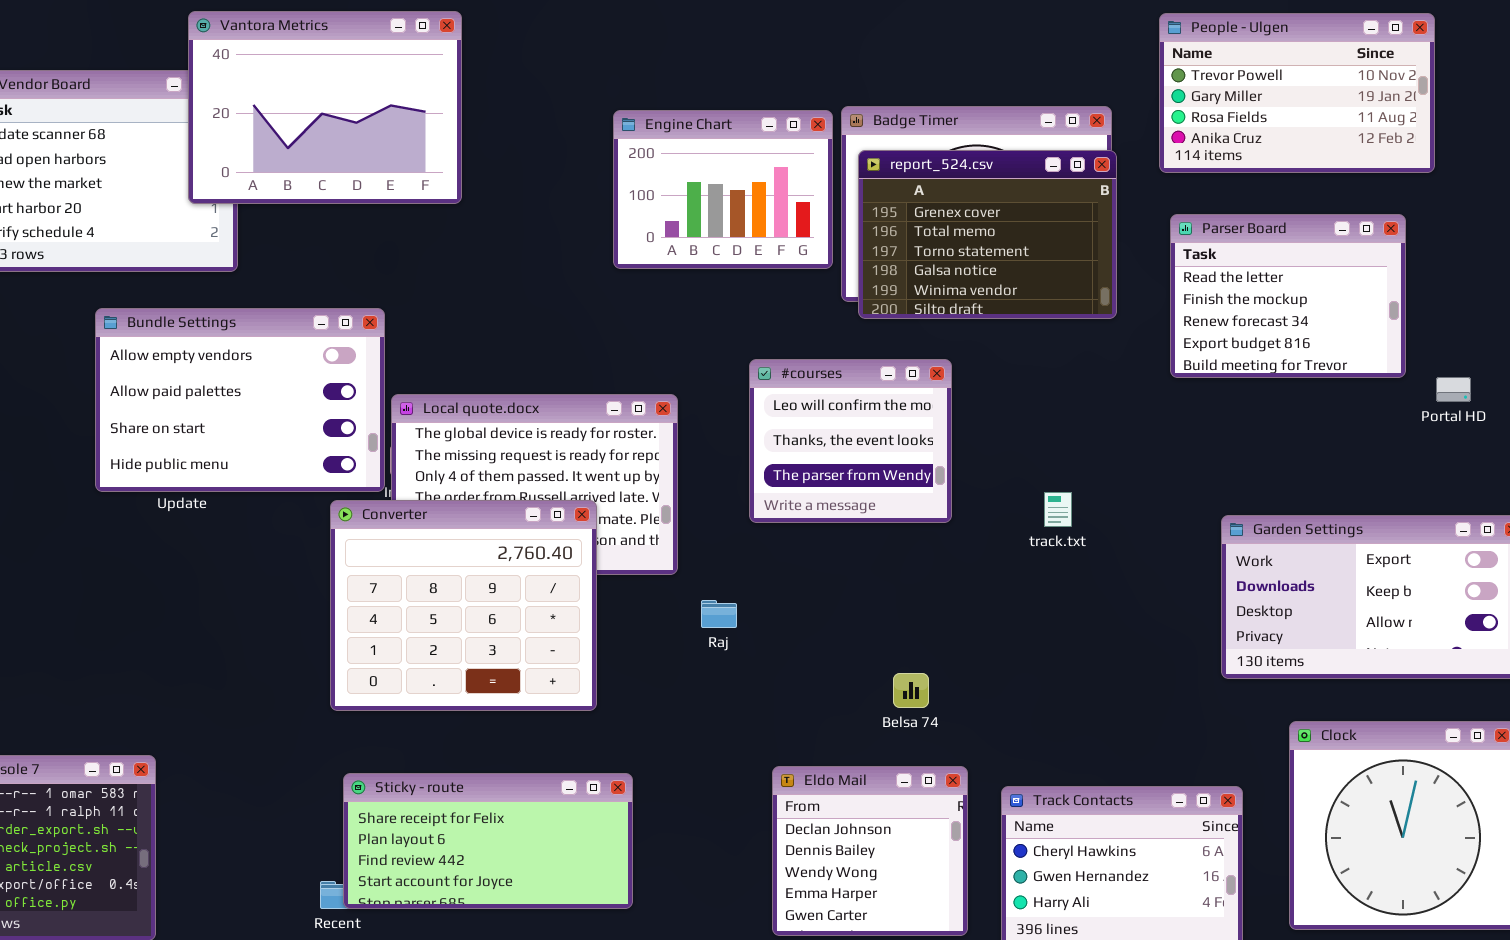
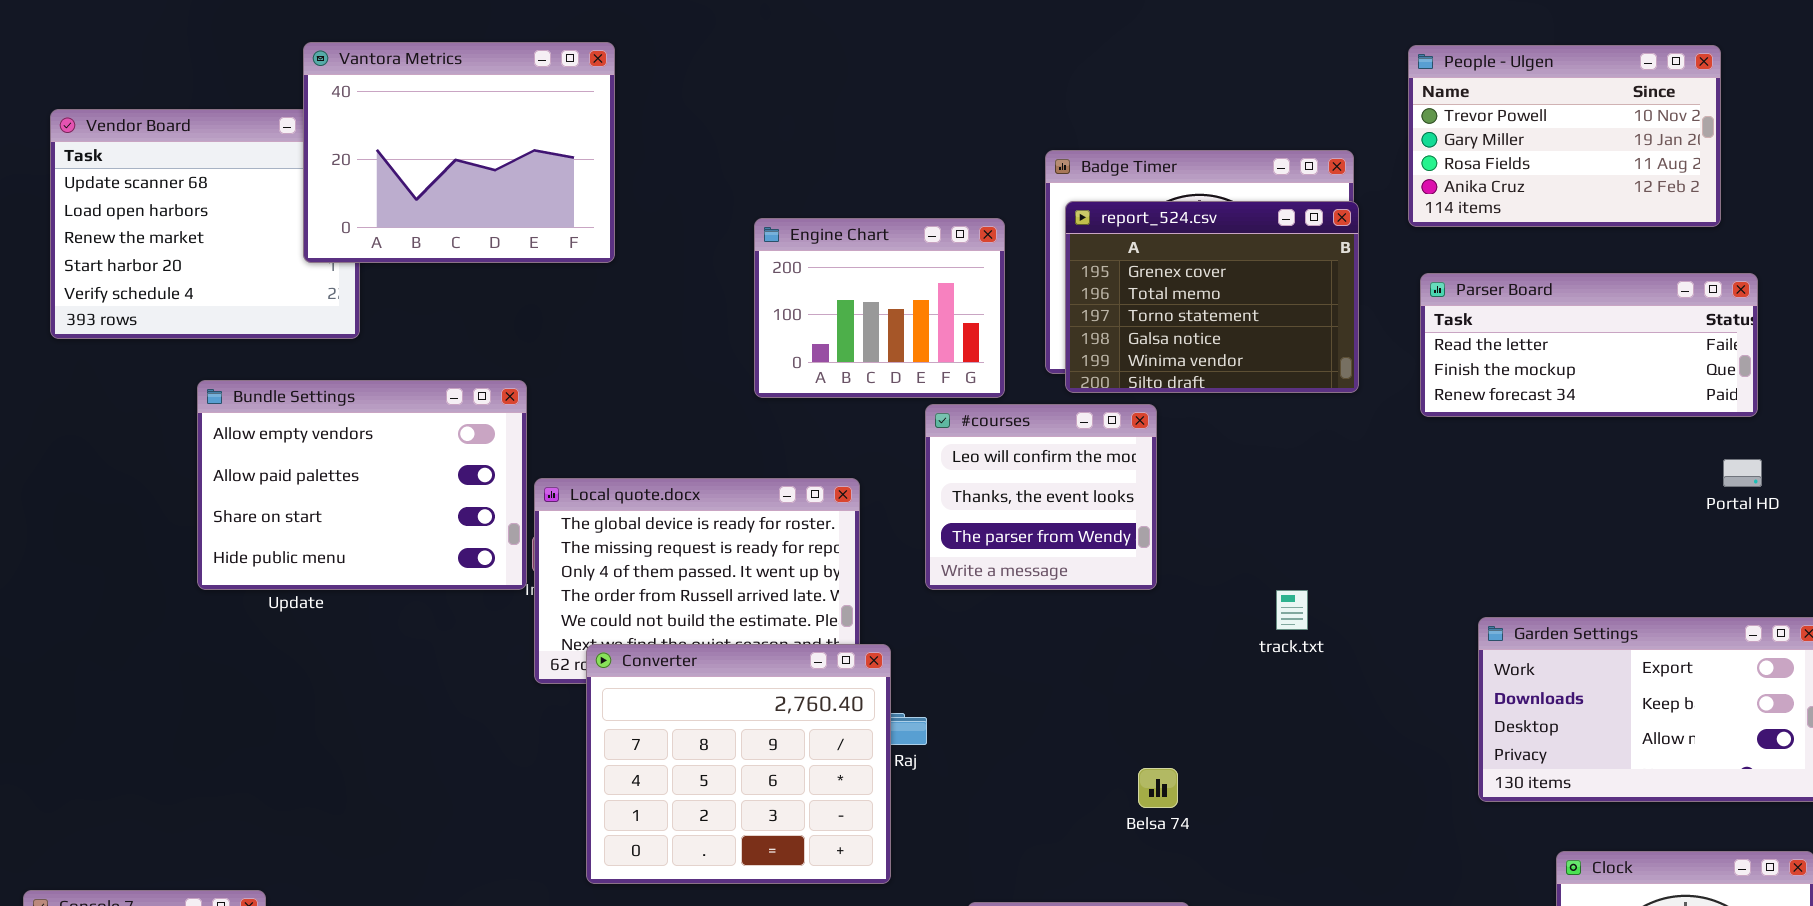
Engine Chart: [613,110,833,269] -> [754,218,1005,398], moved
Parser Board: [1170,214,1406,378] -> [1420,273,1758,417], resized
#courses: [749,359,952,523] -> [925,404,1157,590], moved
Converter: [330,500,597,711] -> [586,644,891,884], moved
Belsa 74: [893,673,929,708] -> [1138,768,1178,808], moved

